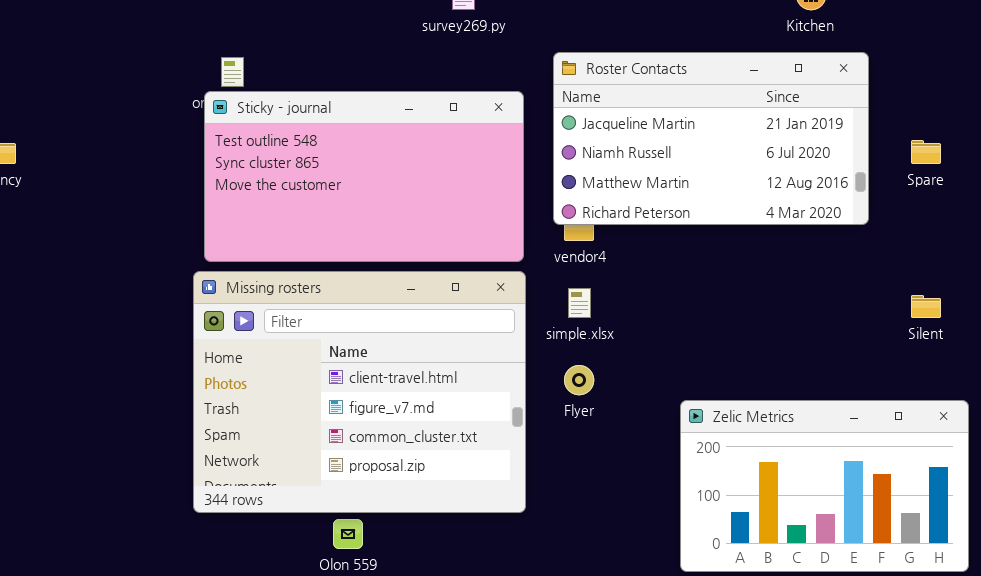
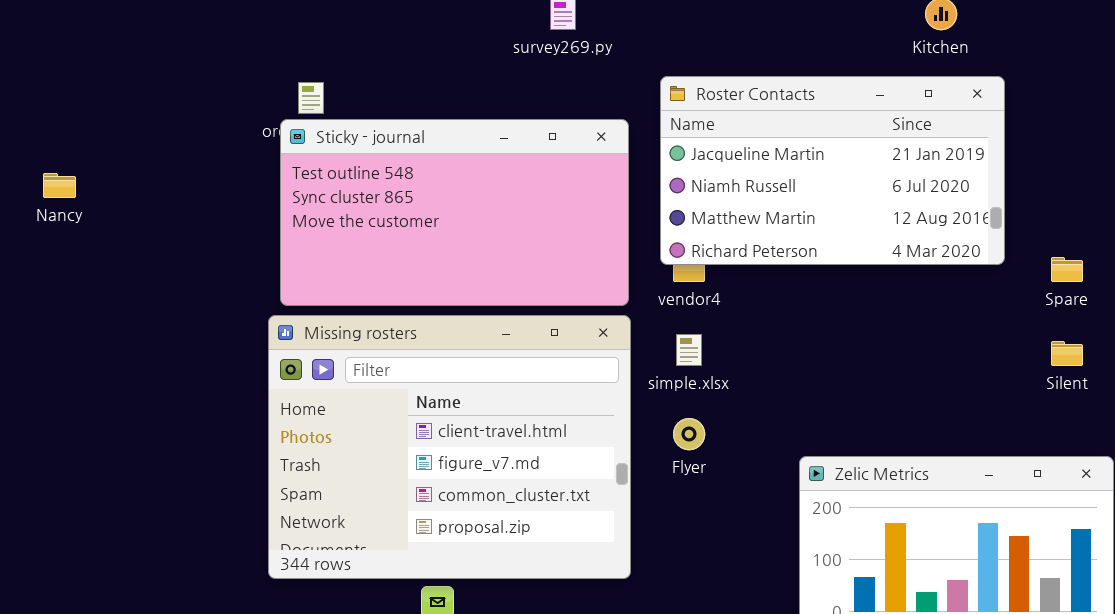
Spare: [911,140,941,164] -> [1051,257,1083,282], moved

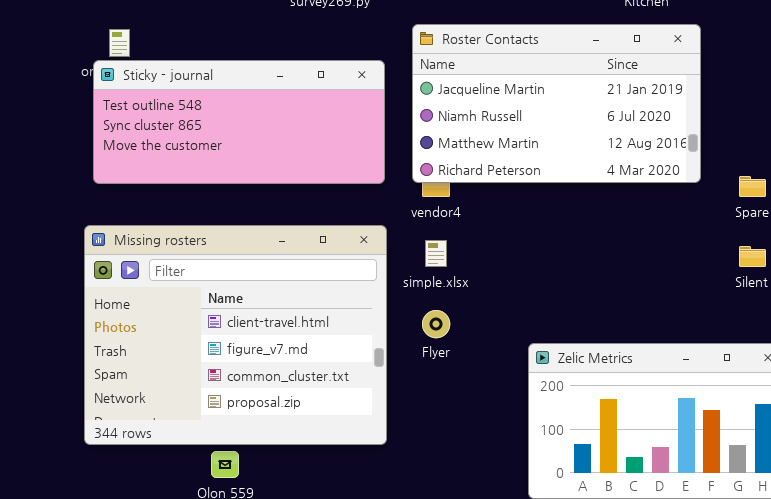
Sticky - journal: [280,119,629,306] -> [93,60,385,184], resized

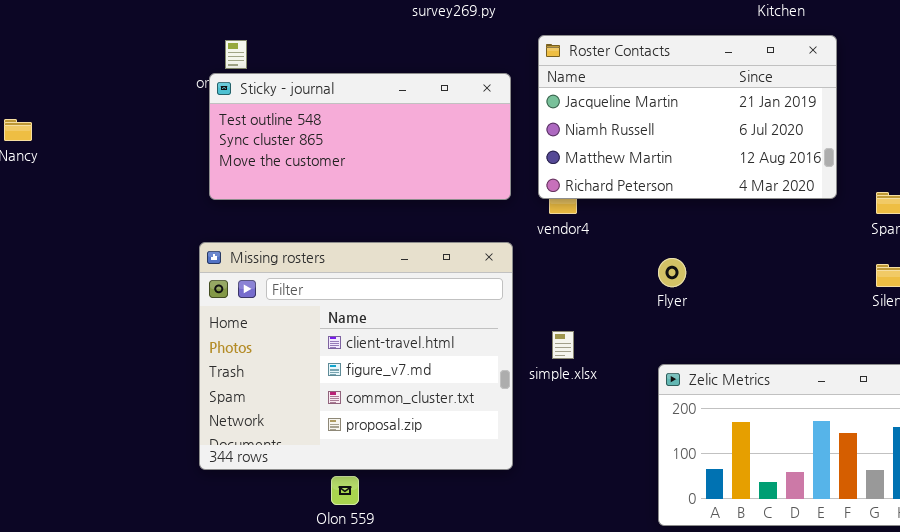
simple.xlsx: [425,240,447,267] -> [552,331,574,359], moved
Flyer: [422,310,450,338] -> [658,258,686,287], moved

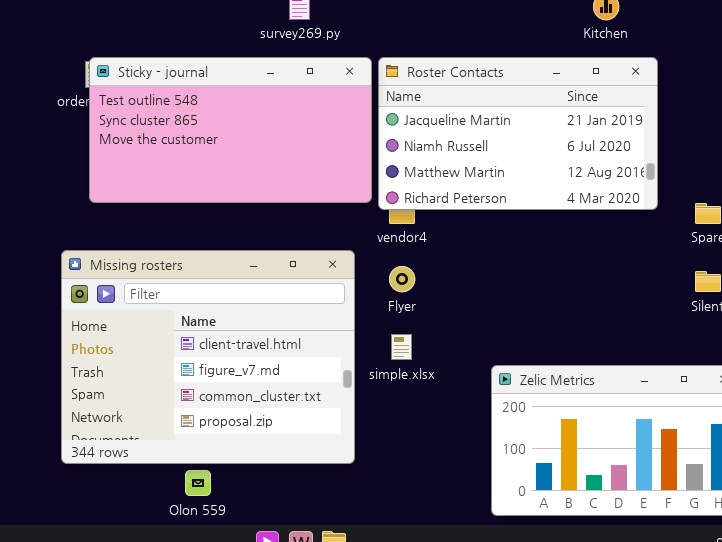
Sticky - journal: [209,73,511,200] -> [89,57,372,203], moved, resized
Flyer: [658,258,686,287] -> [389,266,415,292], moved

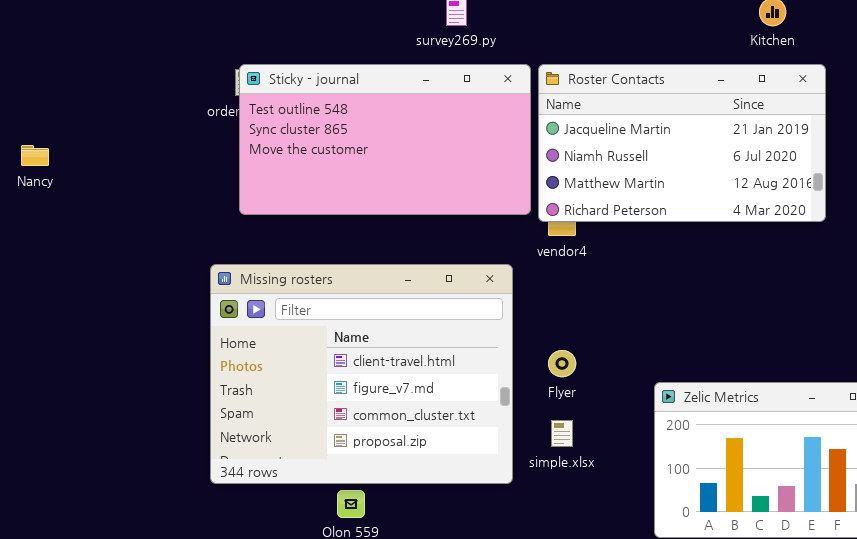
Flyer: [389,266,415,292] -> [548,350,576,377], moved
simple.xlsx: [391,334,412,360] -> [551,420,573,447], moved

